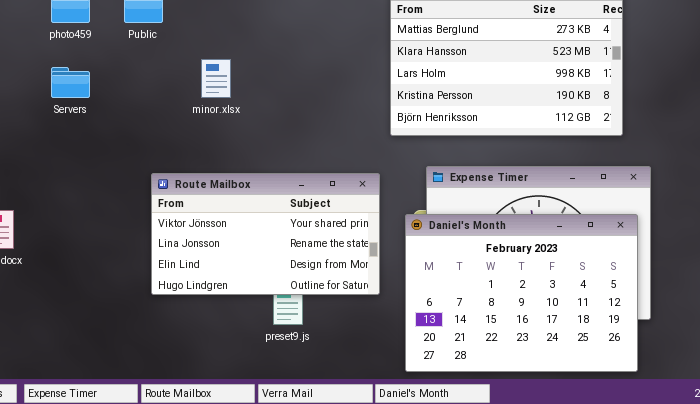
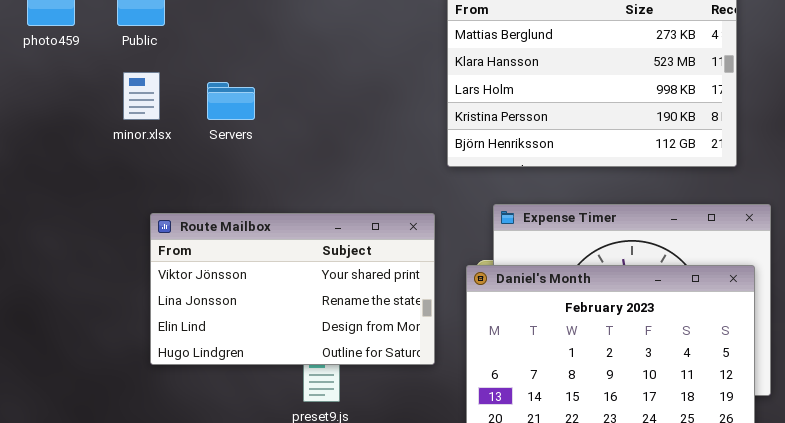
minor.xlsx: [201,59,231,98] -> [123,72,160,120], moved
Servers: [51,67,90,98] -> [207,82,255,120], moved

